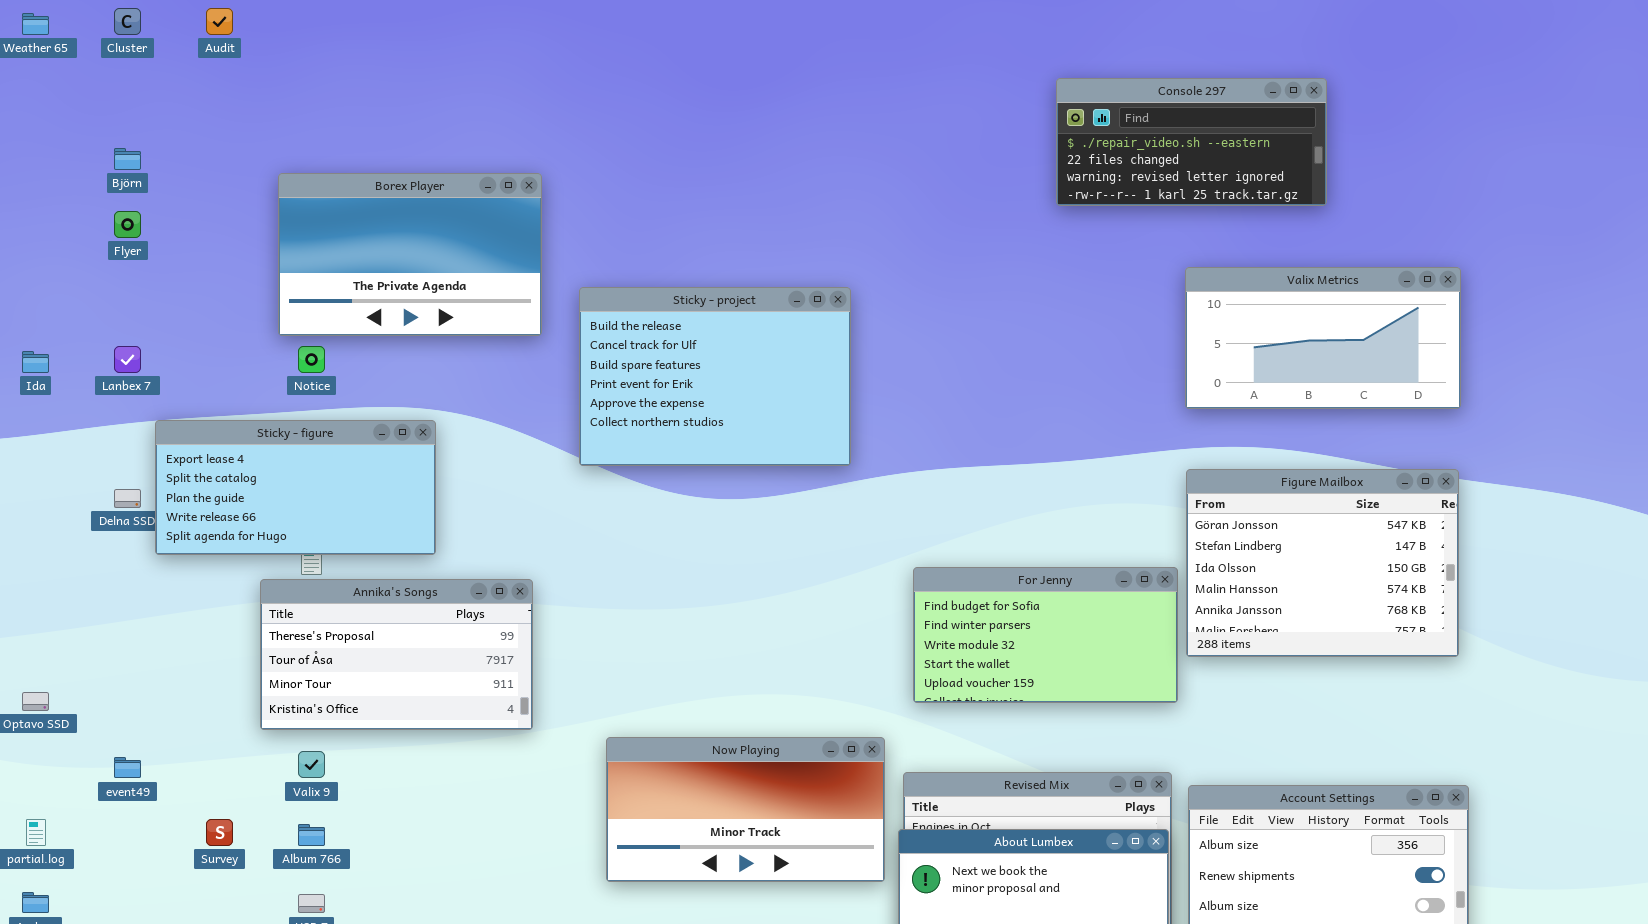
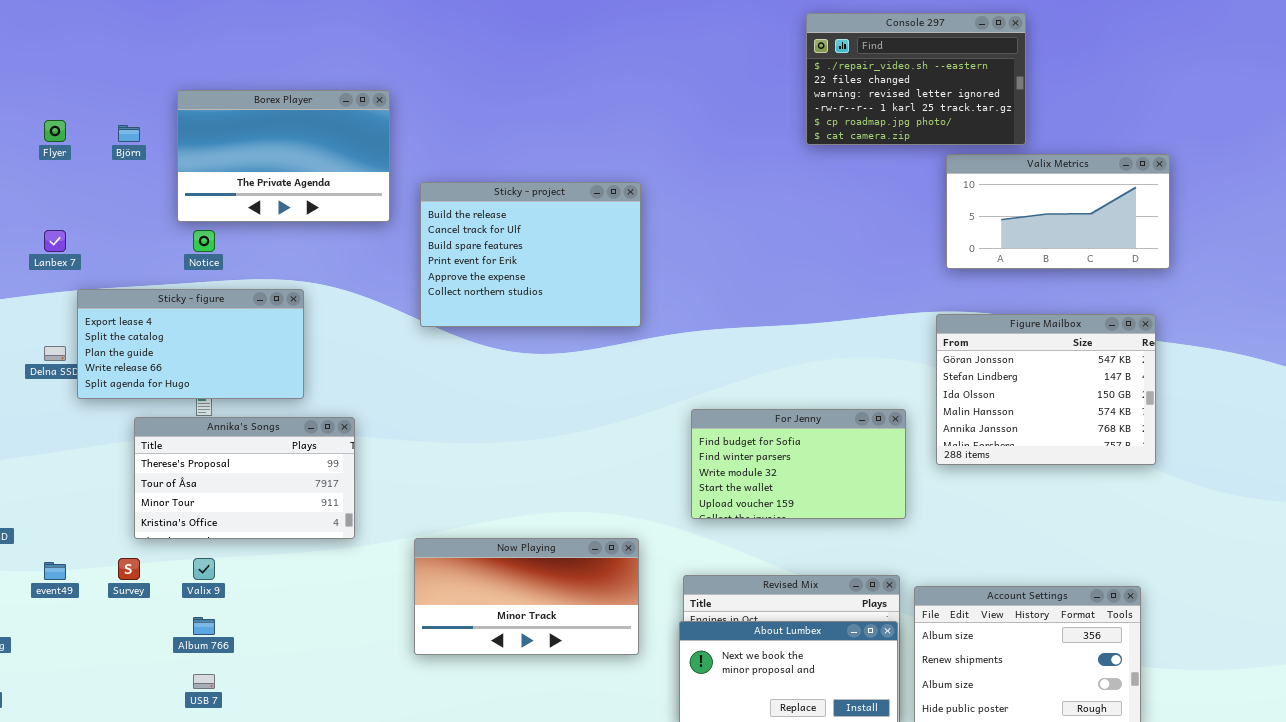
Console 297: [1056,78,1327,206] -> [806,13,1026,145], resized
Björn: [114,148,141,170] -> [118,125,140,142], moved
Valix Metrics: [1185,267,1461,409] -> [946,154,1170,269], moved
Figure Mailbox: [1186,469,1459,657] -> [936,314,1156,465], moved
Annika's Songs: [260,579,533,730] -> [134,417,355,539], moved
Now Playing: [606,737,885,882] -> [414,538,639,655], moved
Survey: [206,819,233,846] -> [118,558,140,580], moved

